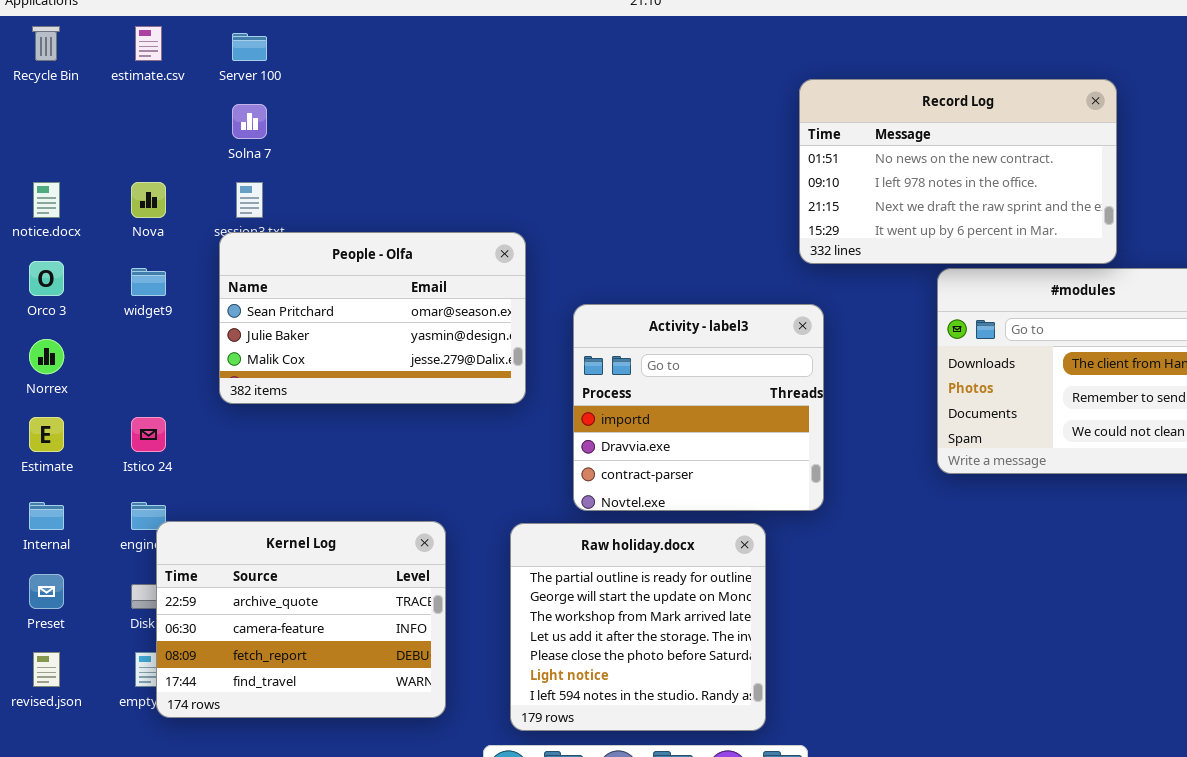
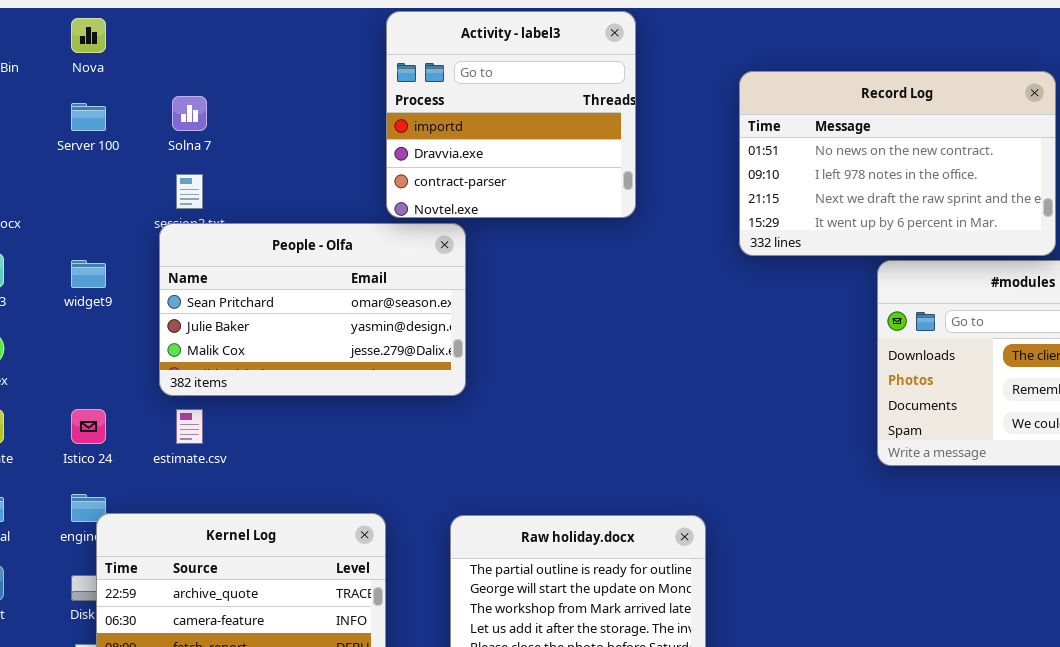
estimate.csv: [135,26,162,61] -> [176,409,203,444], moved
Server 100: [232,33,267,61] -> [71,103,106,131], moved
Nova: [131,182,166,218] -> [71,18,106,53], moved
Activity - label3: [573,304,824,511] -> [386,11,636,218], moved

